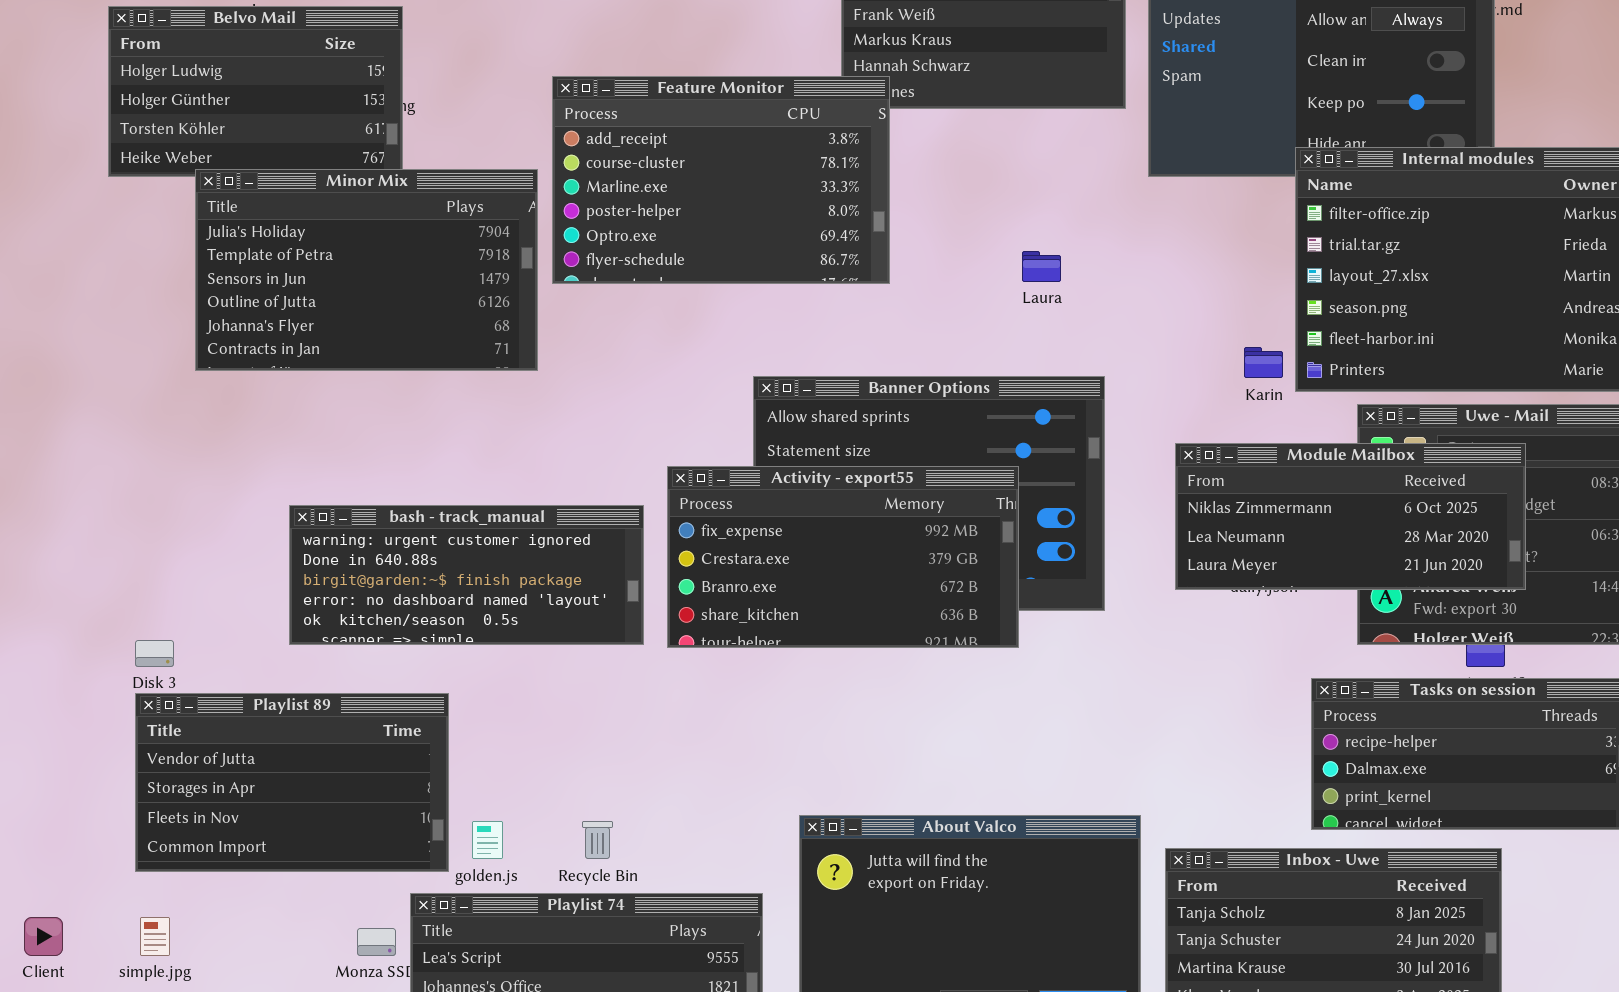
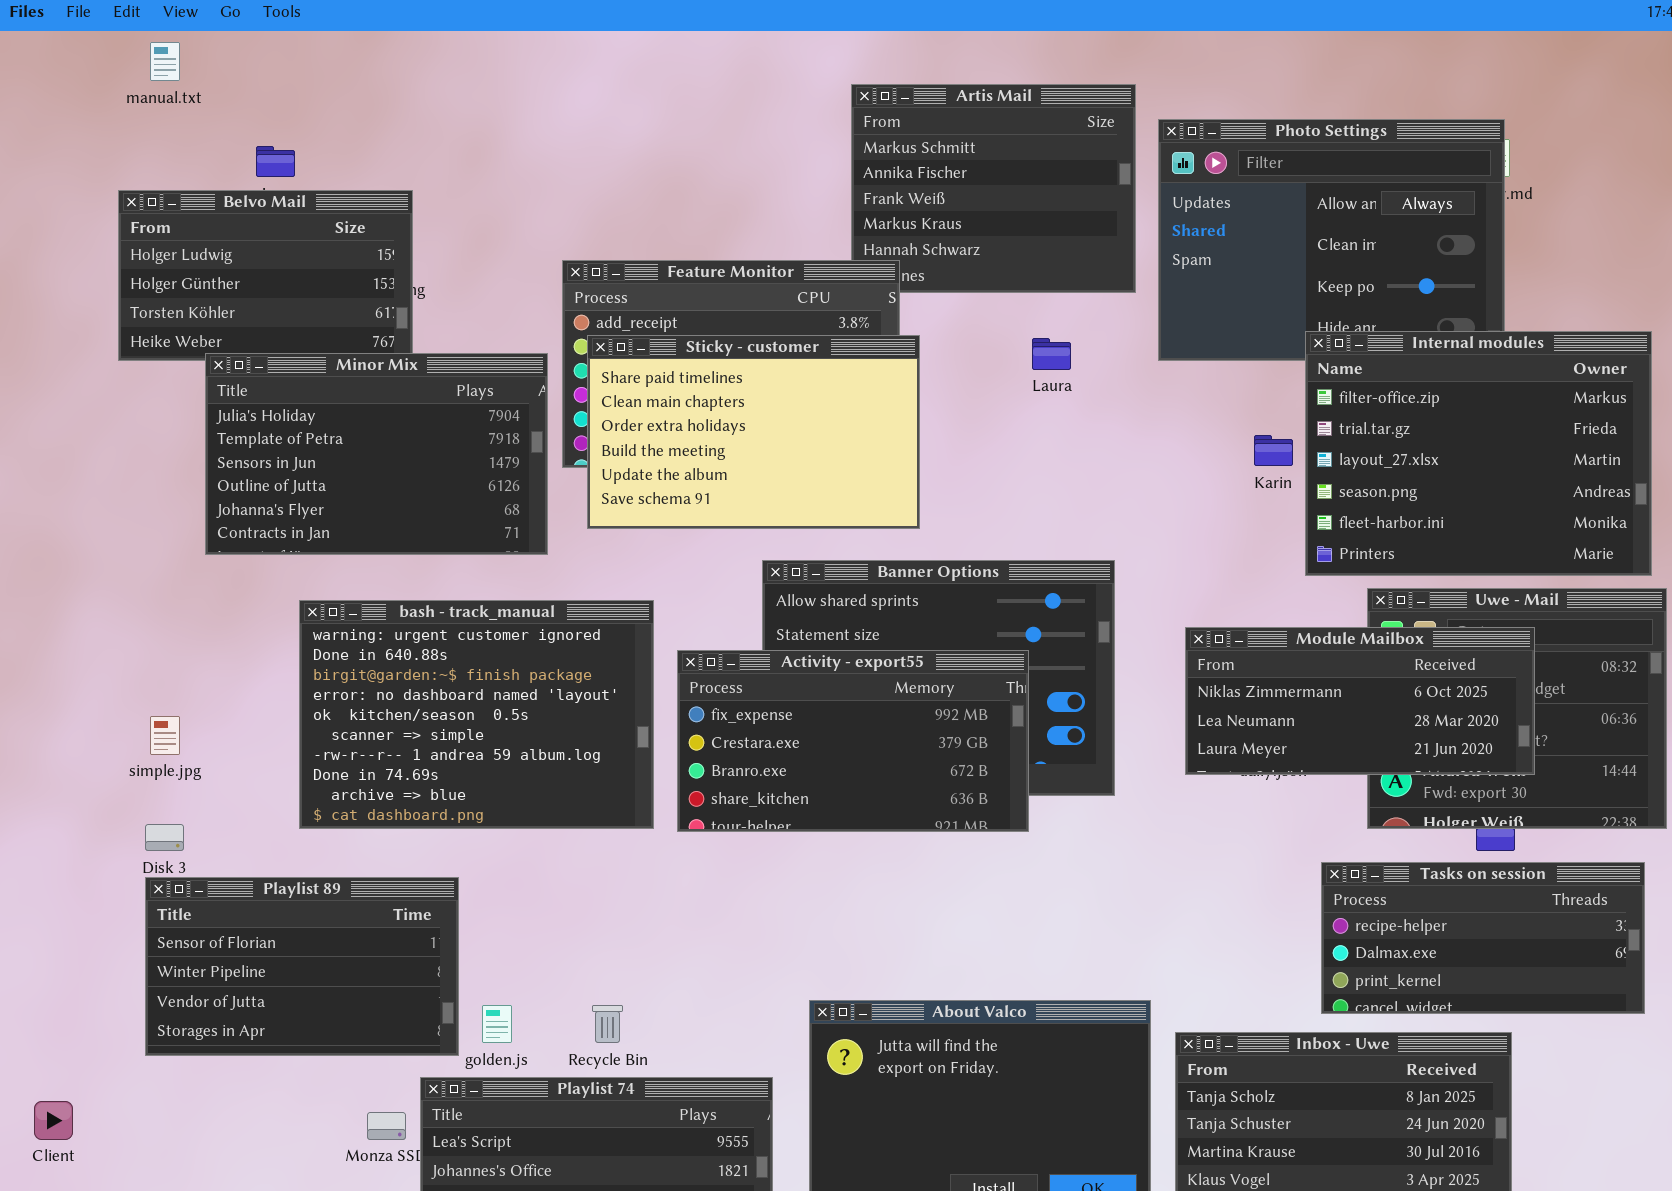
Sticky - customer: none -> [587,335,920,529], opened
Laura: [1022,251,1061,282] -> [1032,338,1071,370], moved
Karin: [1244,347,1283,378] -> [1254,435,1293,466], moved
bash - track_manual: [289,505,644,645] -> [299,600,654,829], resized
Playlist 89: [135,693,449,872] -> [145,877,459,1056], scrolled up 2 rows
simple.jpg: [140,917,170,956] -> [150,716,180,755], moved

